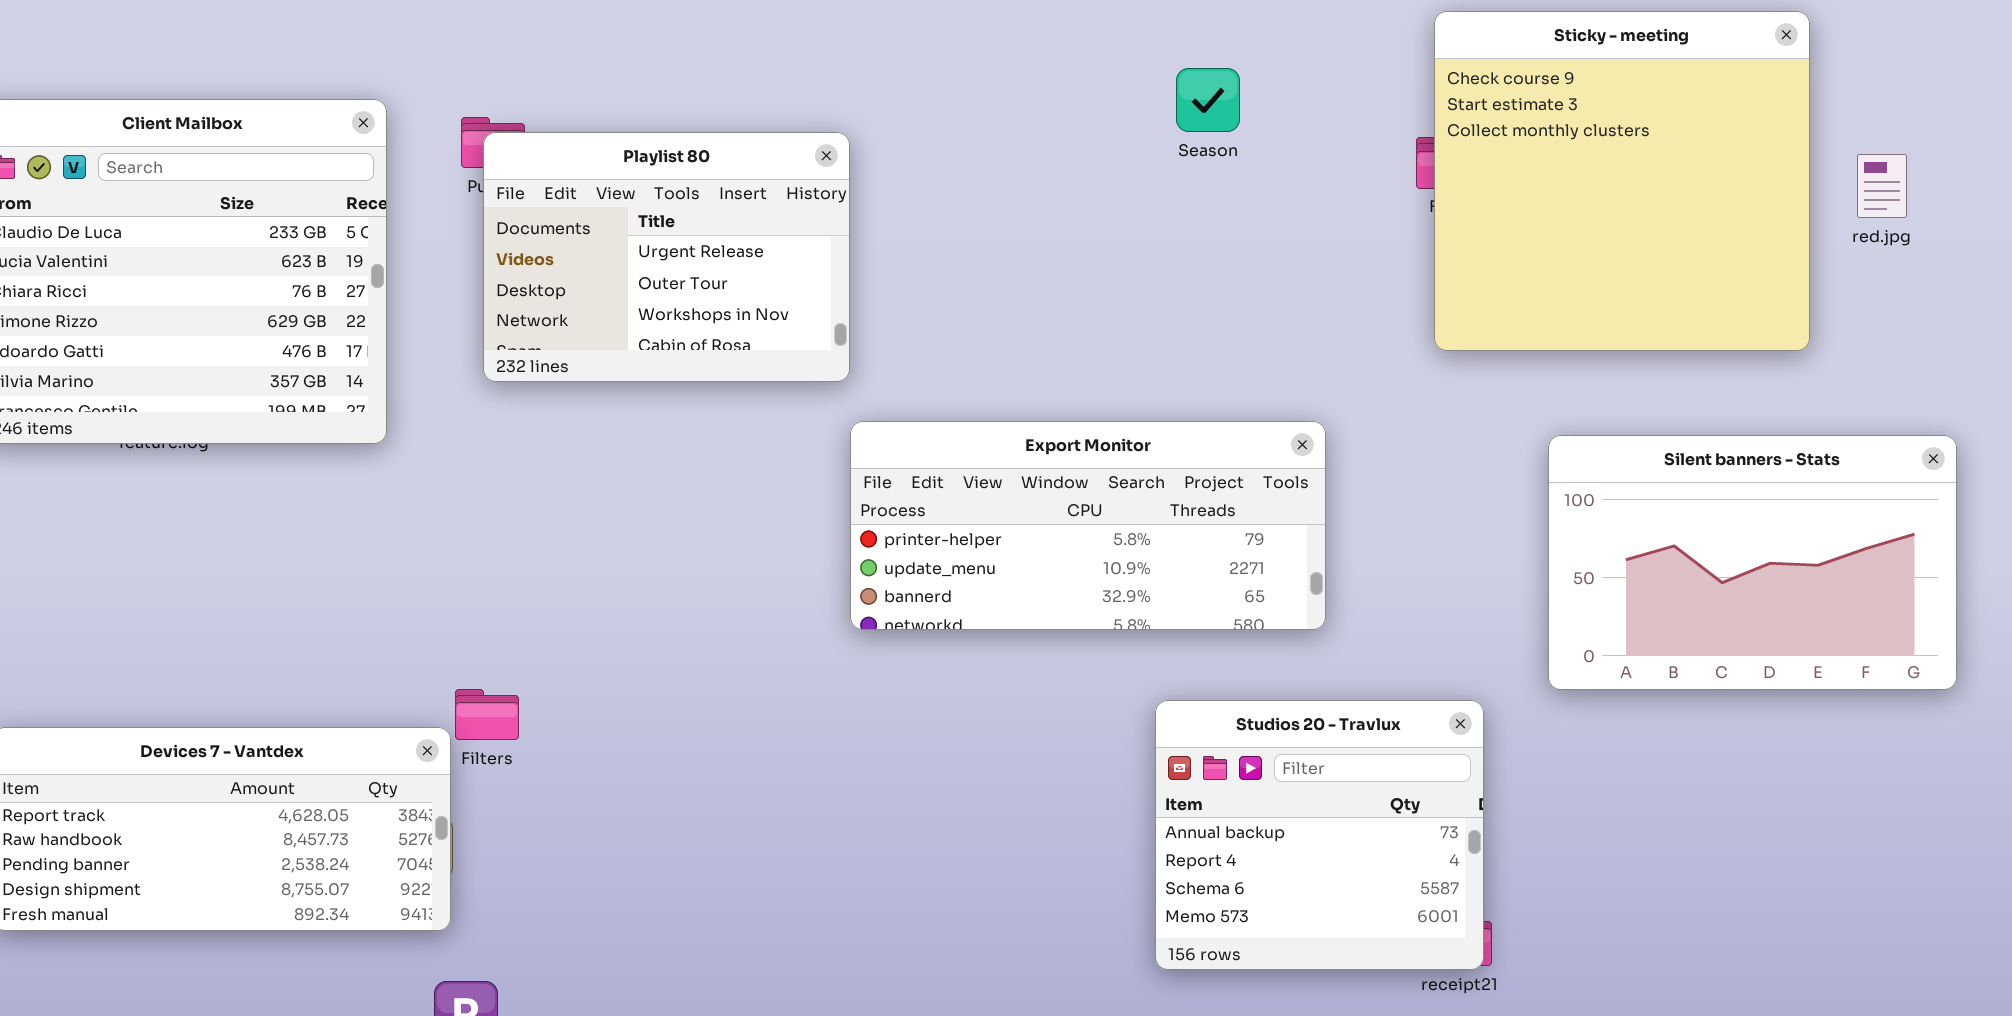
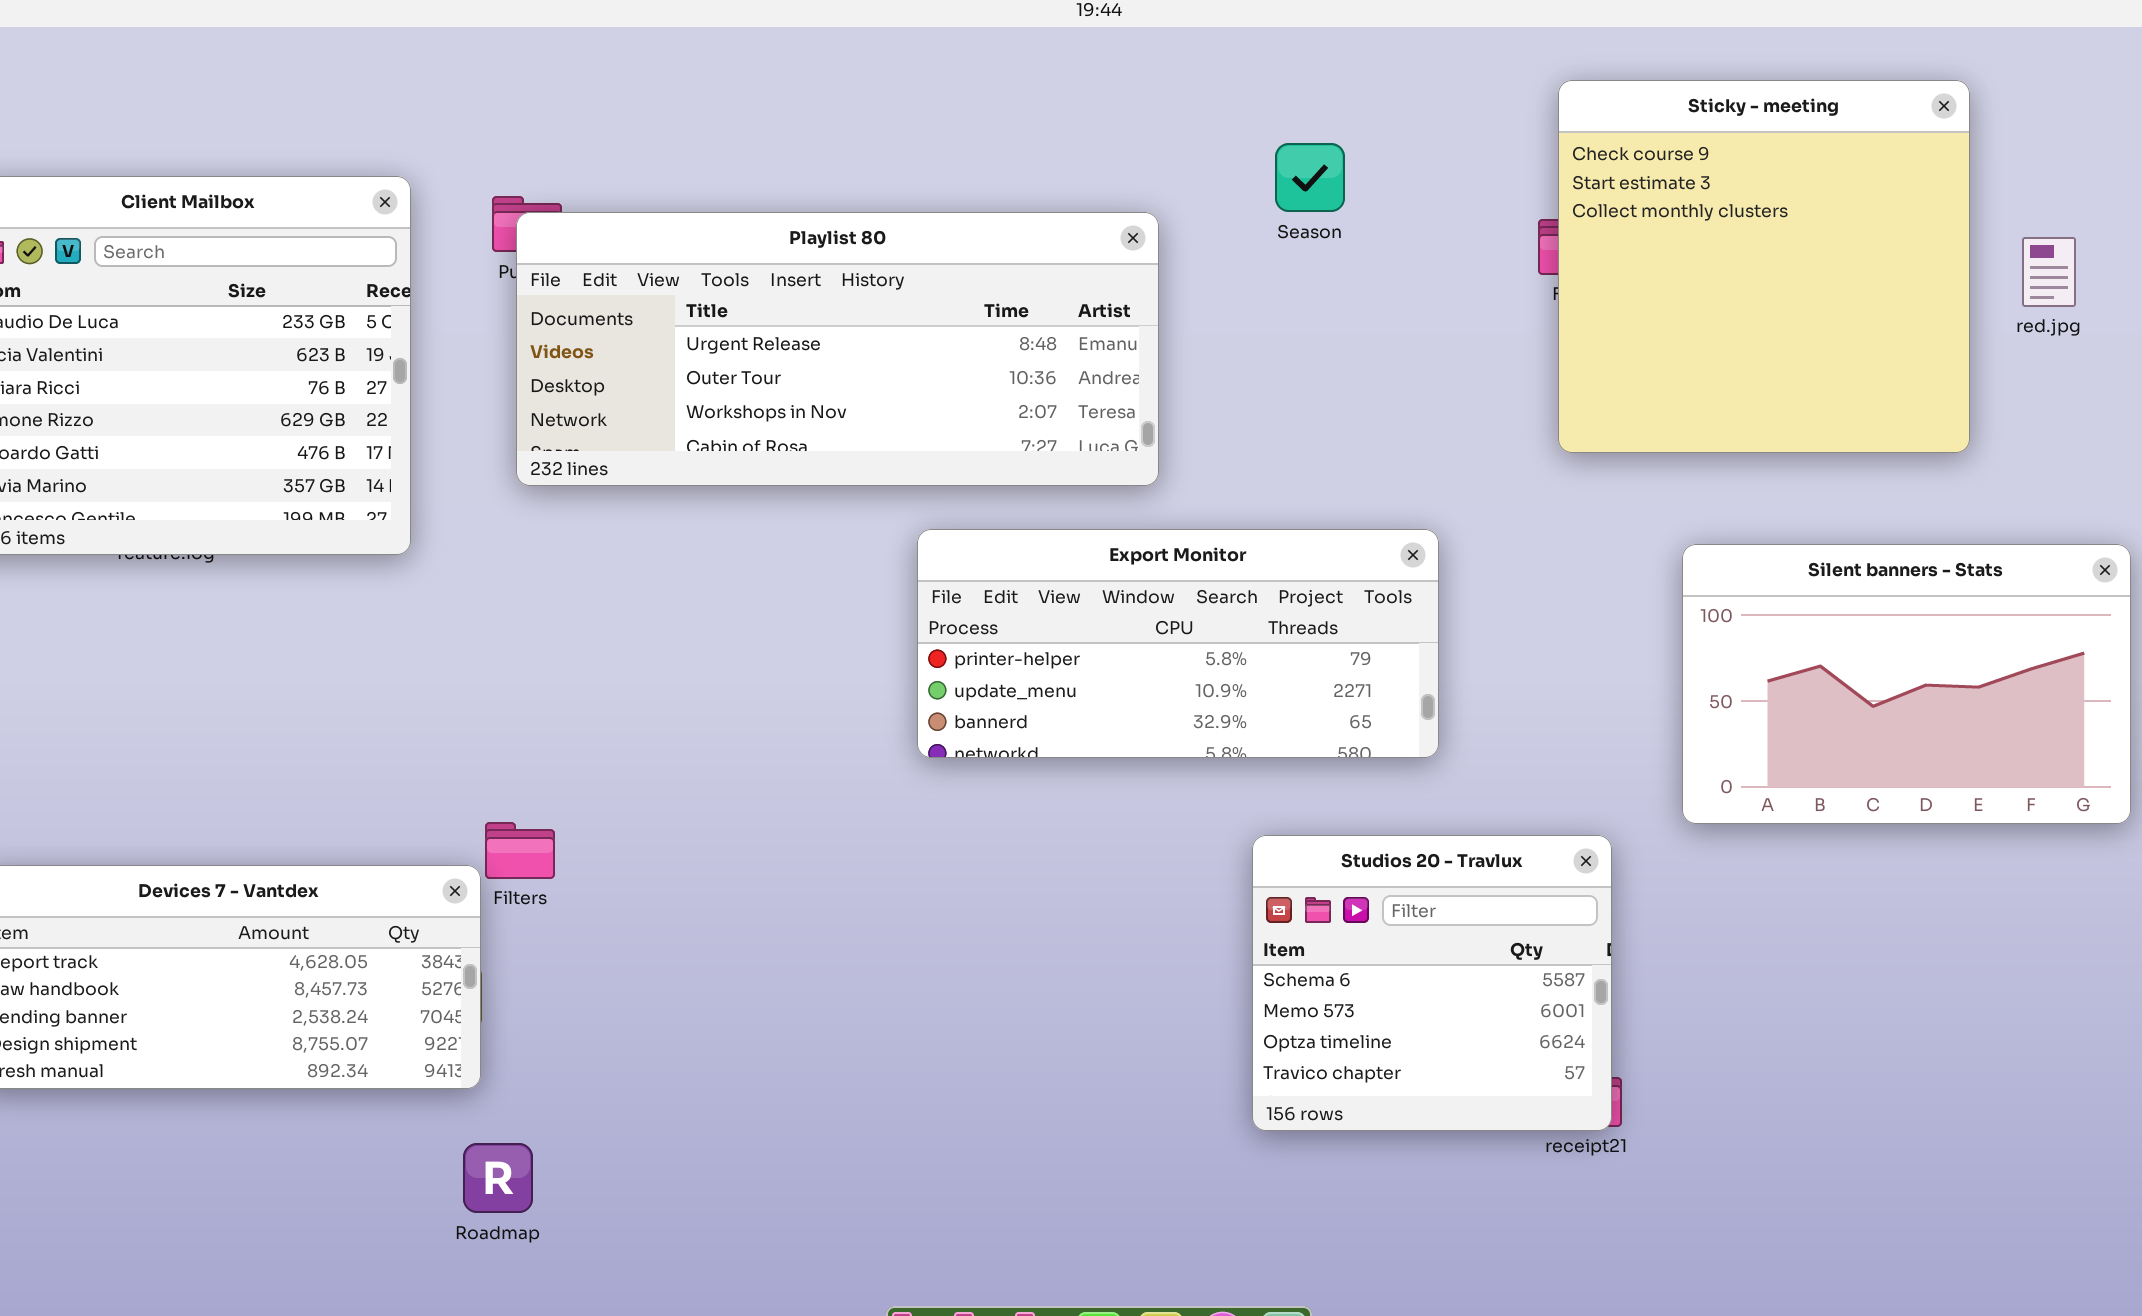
Playlist 80: [483,132,850,382] -> [516,212,1159,486], resized
Studios 20 - Travlux: [1155,700,1484,970] -> [1252,835,1612,1131], scrolled down 2 rows

